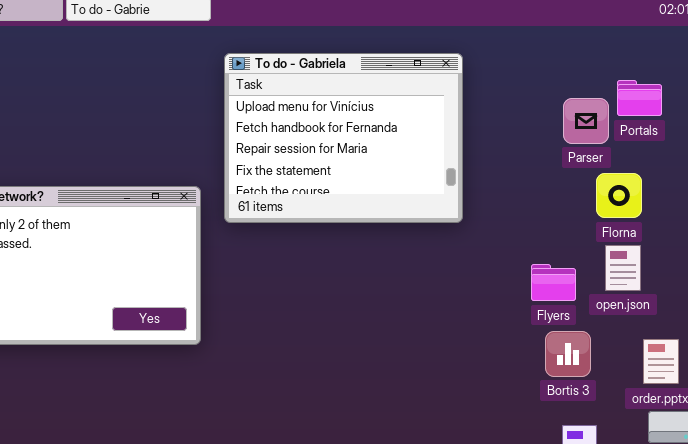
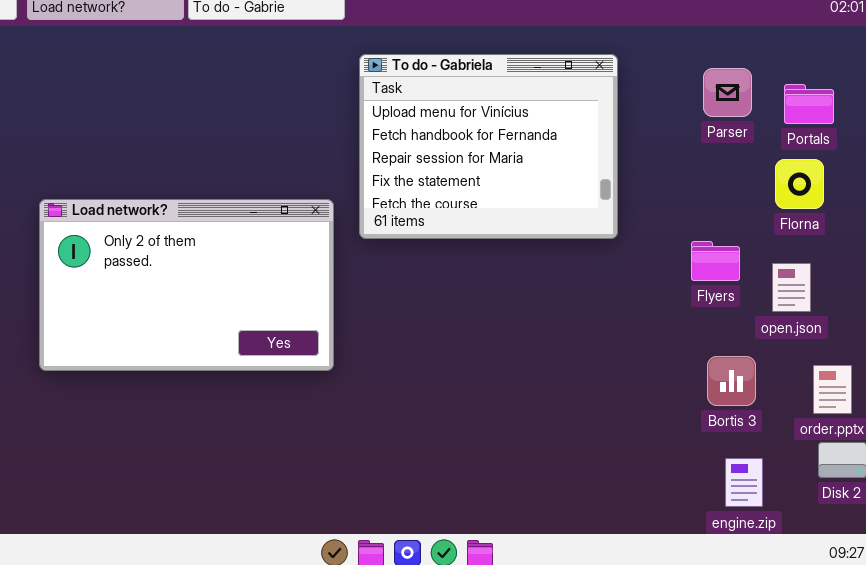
Parser: [563,98,609,144] -> [703,68,752,117], moved
Florna: [596,173,642,218] -> [775,159,824,209], moved
Flyers: [531,264,576,301] -> [691,241,740,281], moved

